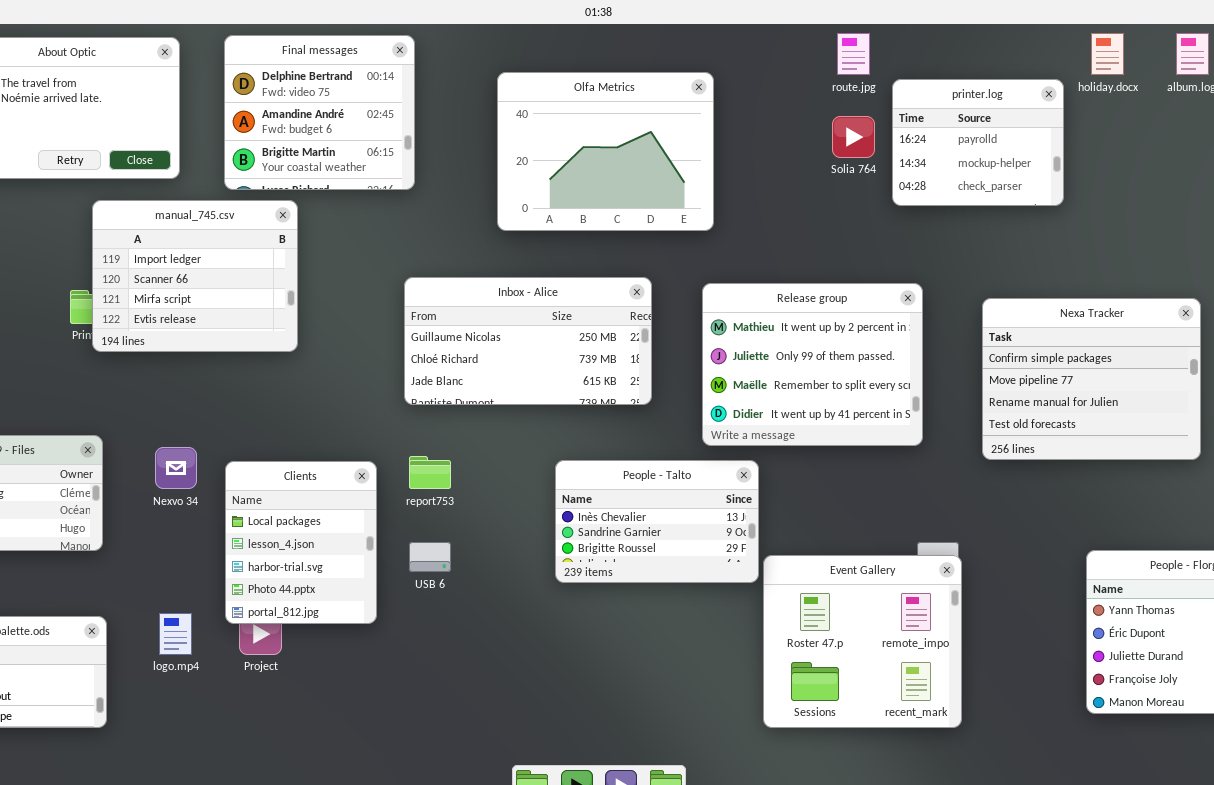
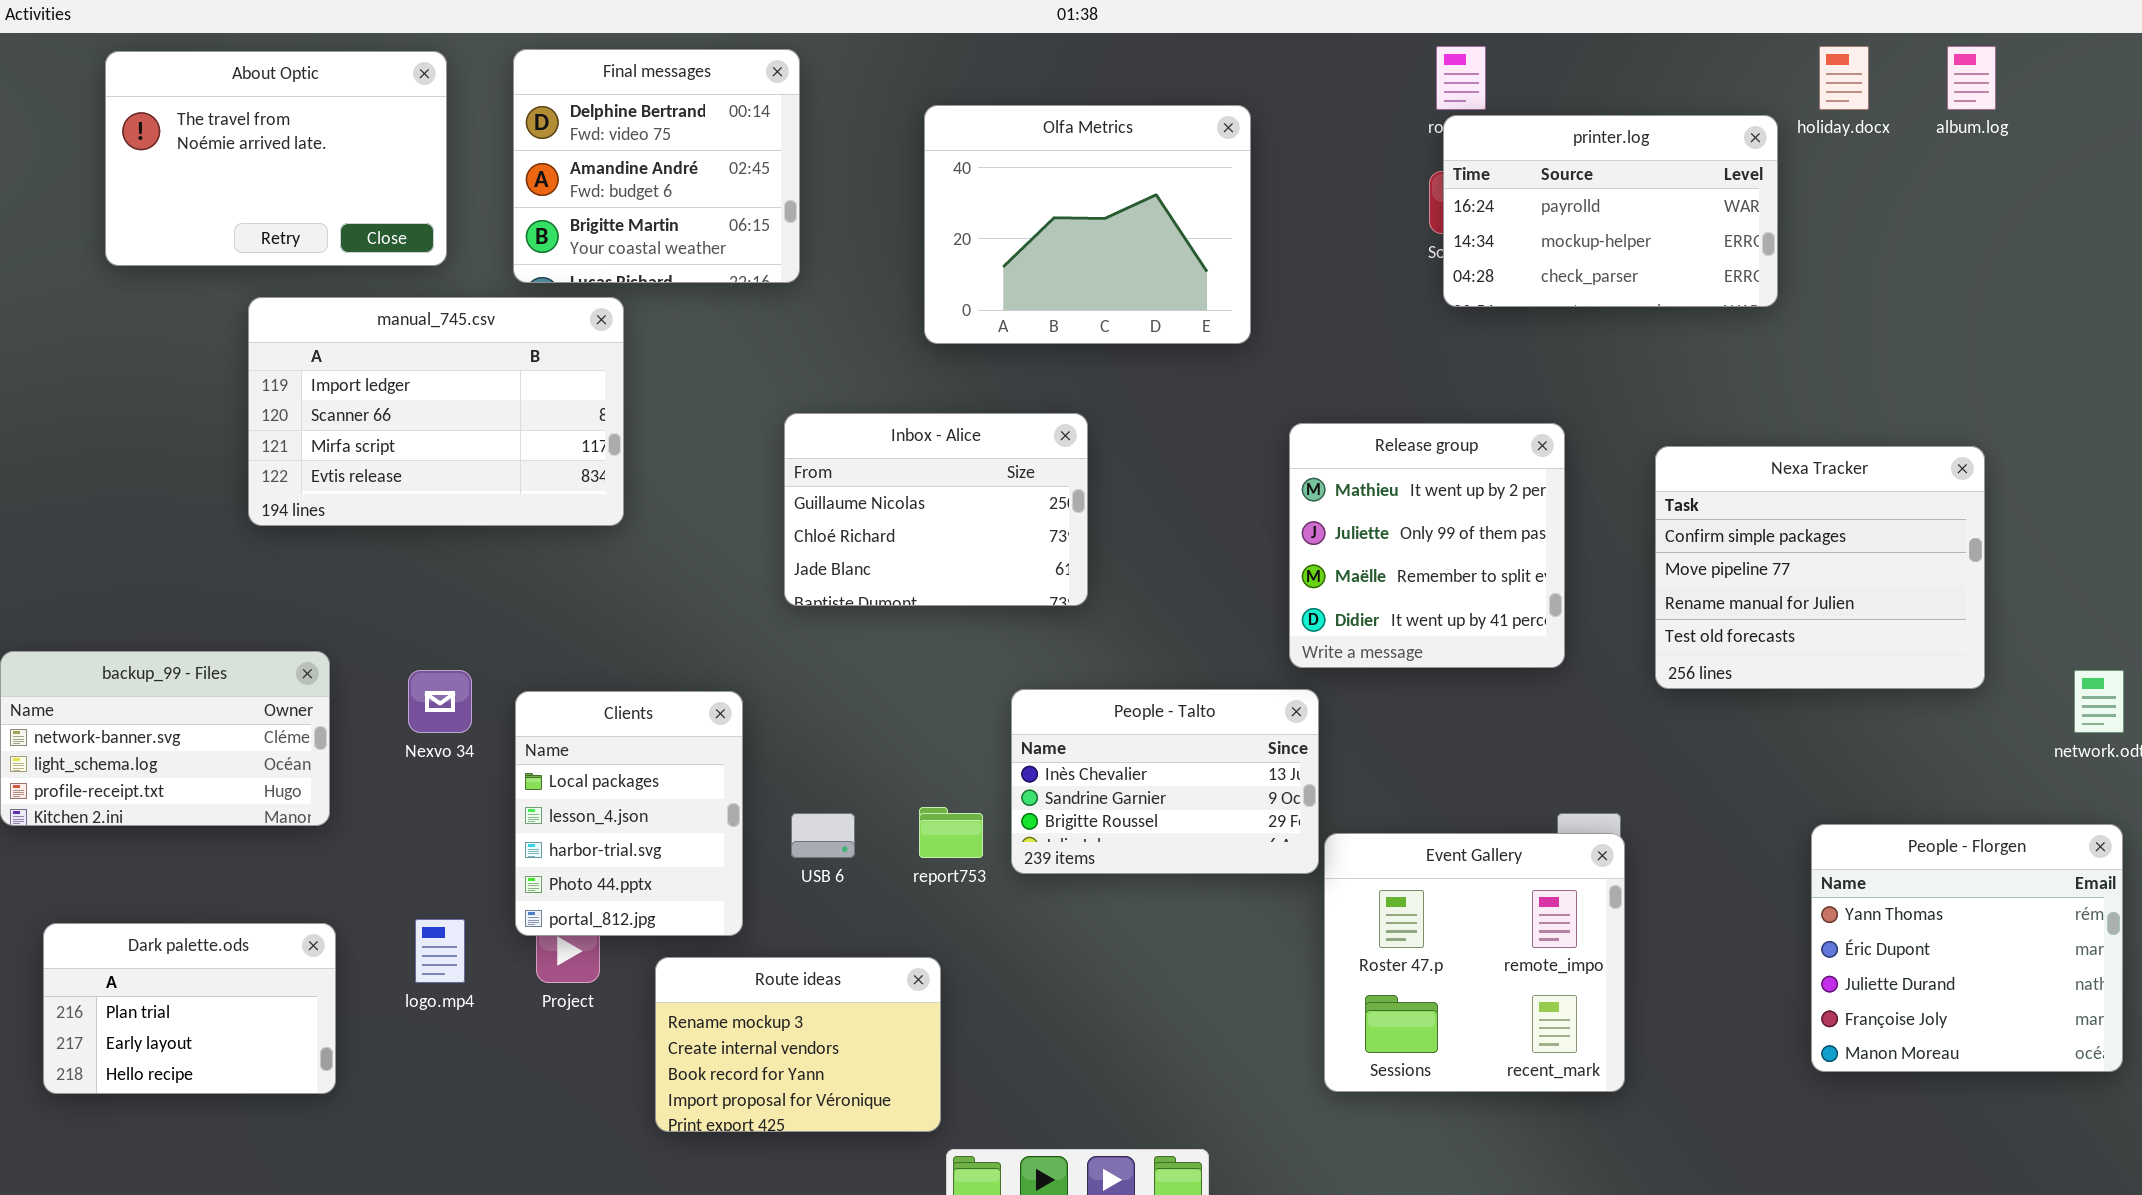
printer.log: [892,79,1064,206] -> [1443,115,1778,307], resized
manual_745.csv: [92,200,298,352] -> [248,297,624,526], resized
Inbox - Alice: [404,277,652,405] -> [784,413,1088,606], resized
Release group: [702,283,923,446] -> [1289,423,1565,668], resized
report753: [409,456,451,489] -> [919,807,983,858], moved
Route ideas: none -> [655,957,941,1132], opened

